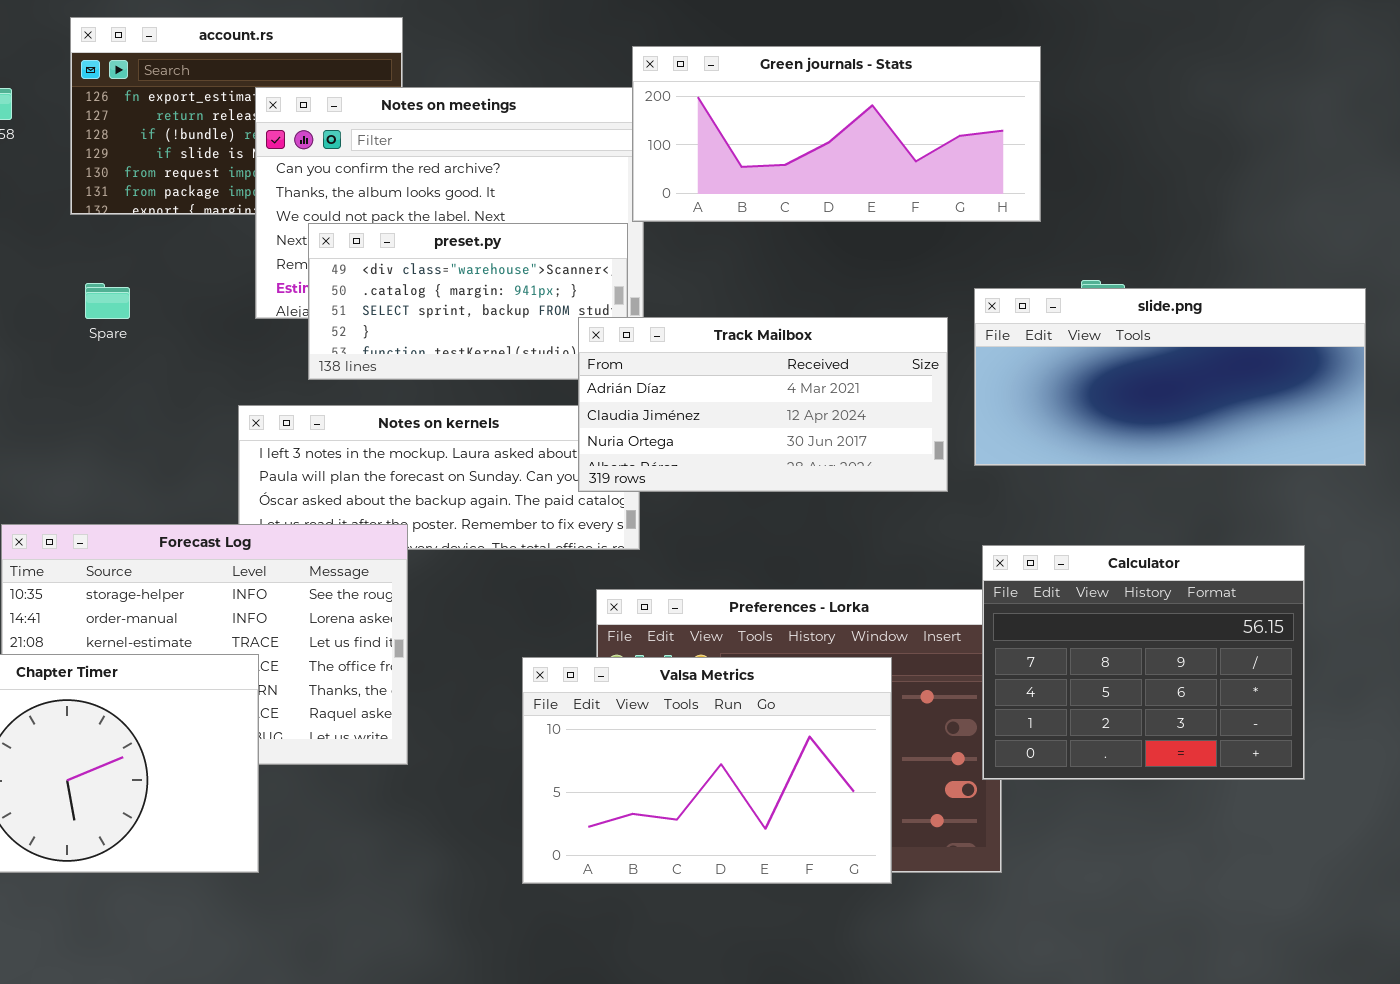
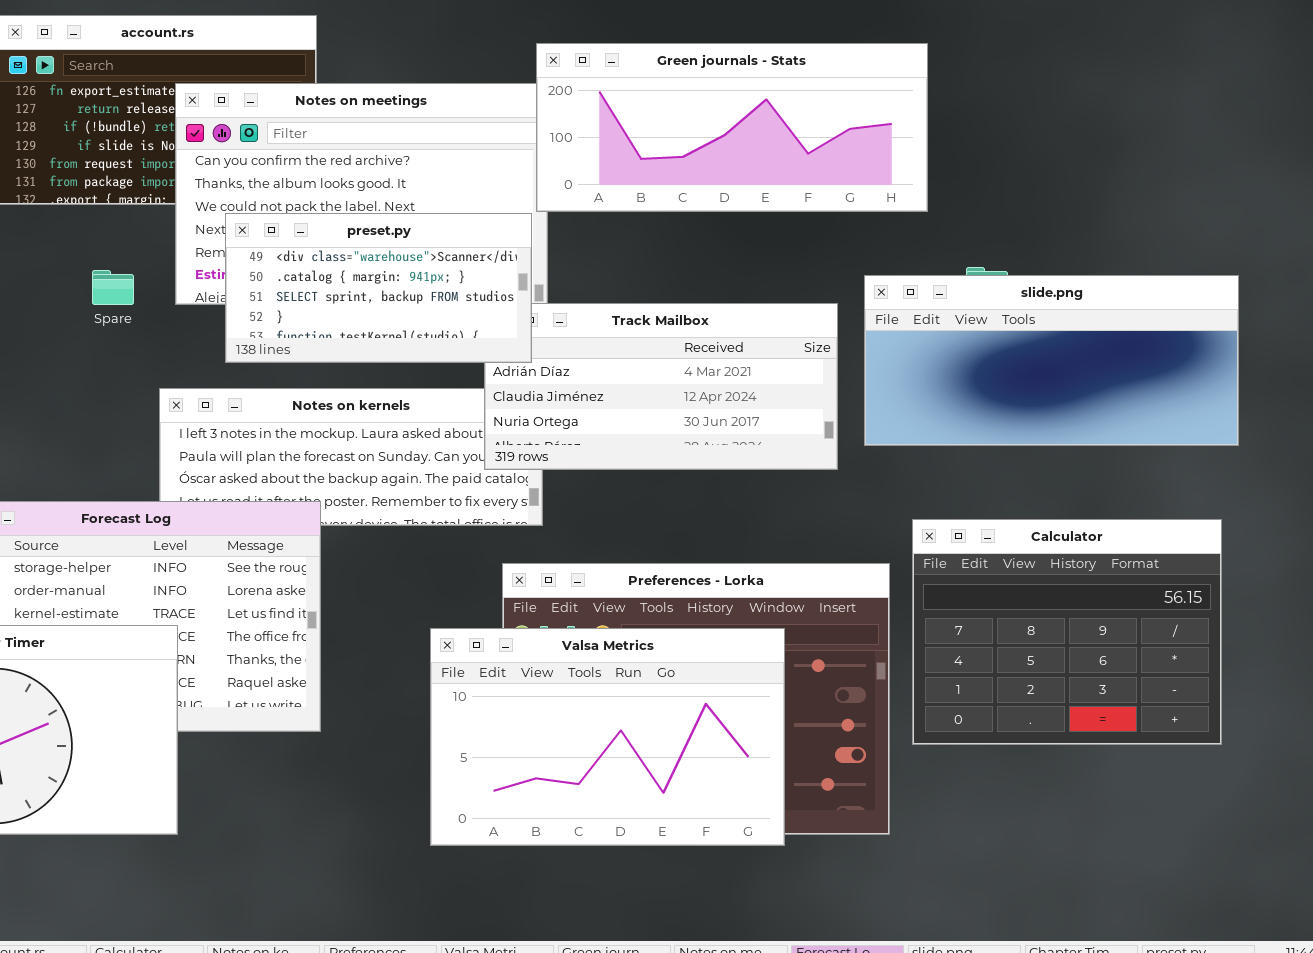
preset.py: [308,223,628,380] -> [225,213,532,363], raised
Spare: [85,283,130,319] -> [92,270,134,305], moved
Calculator: [982,545,1305,780] -> [912,519,1222,745], moved

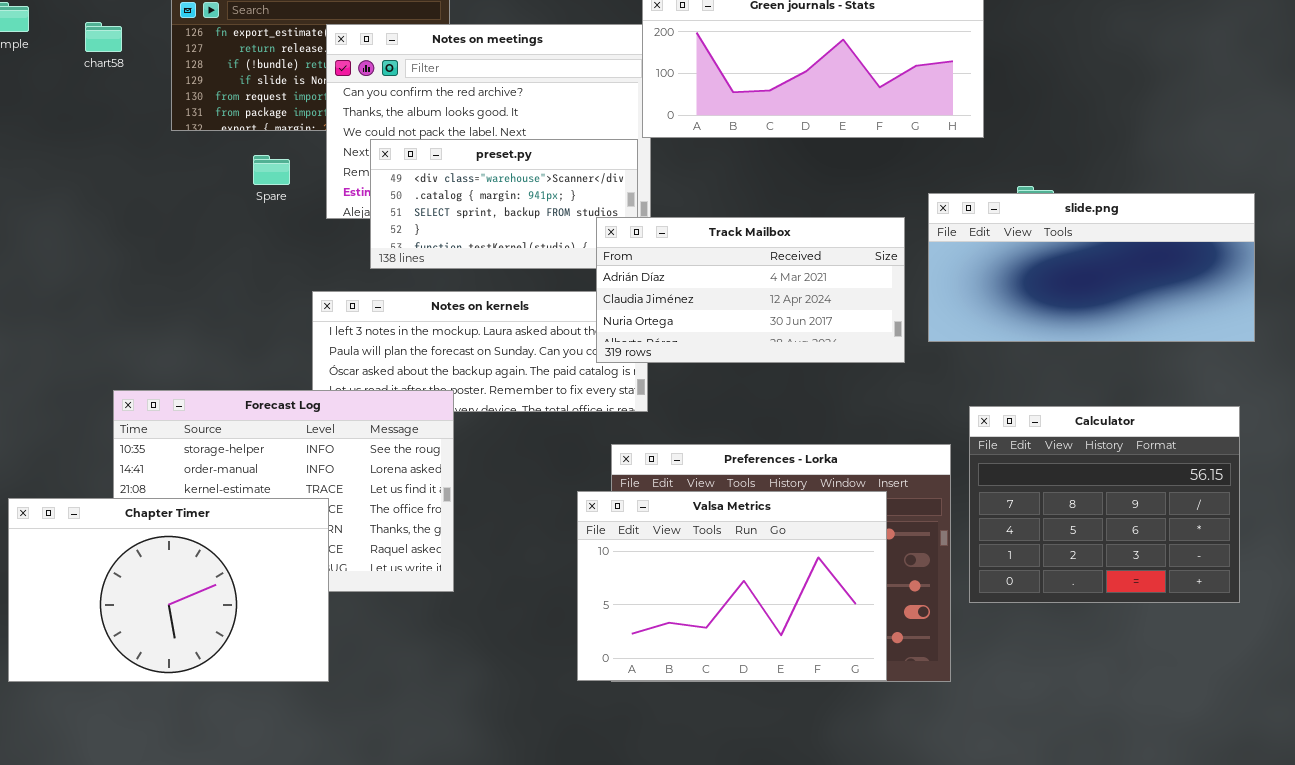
Spare: [92,270,134,305] -> [253,155,290,185], moved
Track Mailbox: [484,303,838,470] -> [596,217,905,363], raised
Valsa Metrics: [430,628,785,846] -> [577,491,887,681], moved

